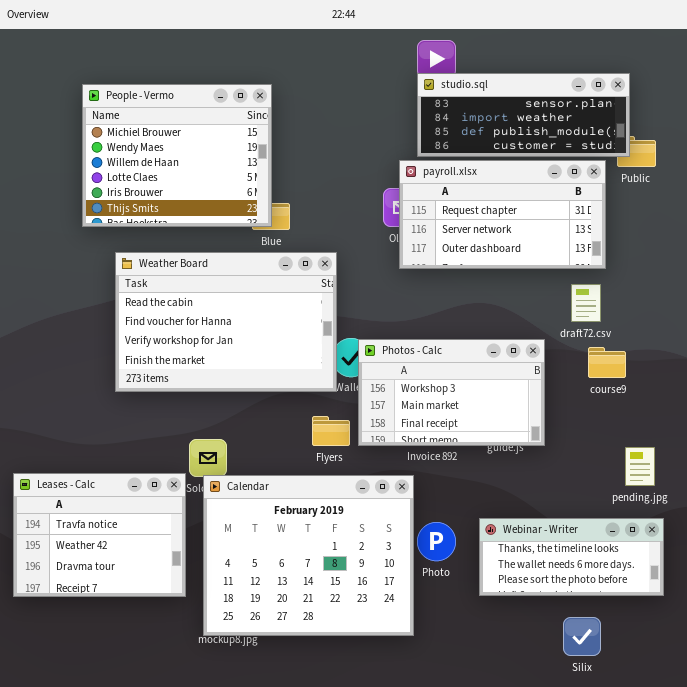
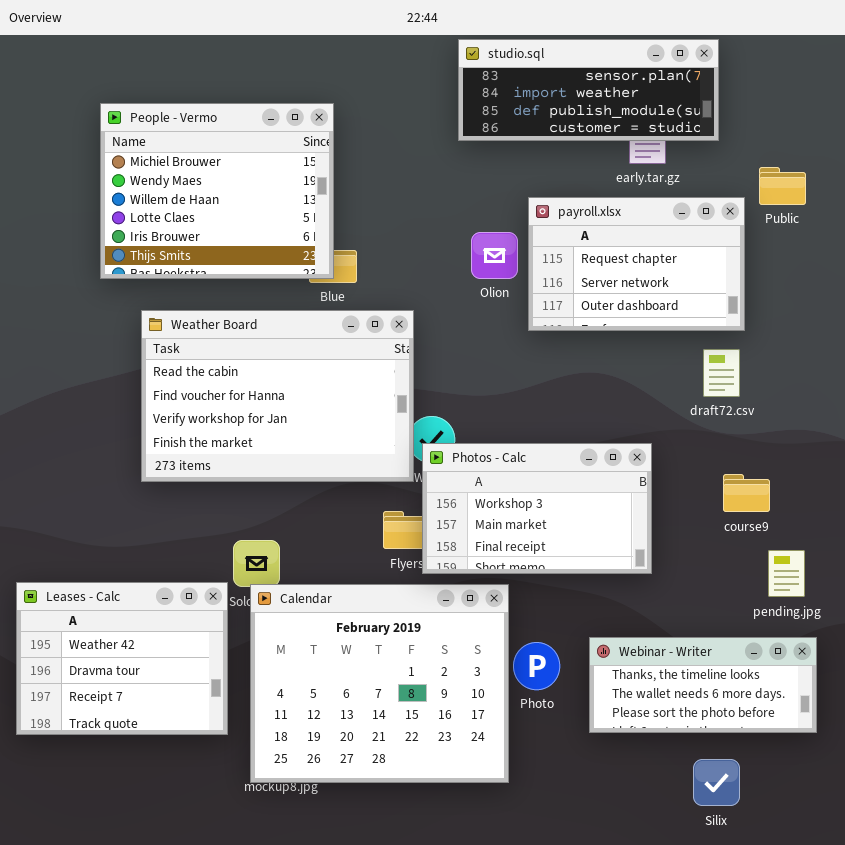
studio.sql: [417,73,630,157] -> [458,39,719,141], moved
payroll.xlsx: [399,160,606,269] -> [528,197,745,331], resized
Photos - Calc: [358,339,545,446] -> [422,443,652,574], moved
course9: [588,347,626,378] -> [723,474,770,512], moved
Leases - Calc: [13,473,186,597] -> [16,582,228,735], scrolled down 1 row

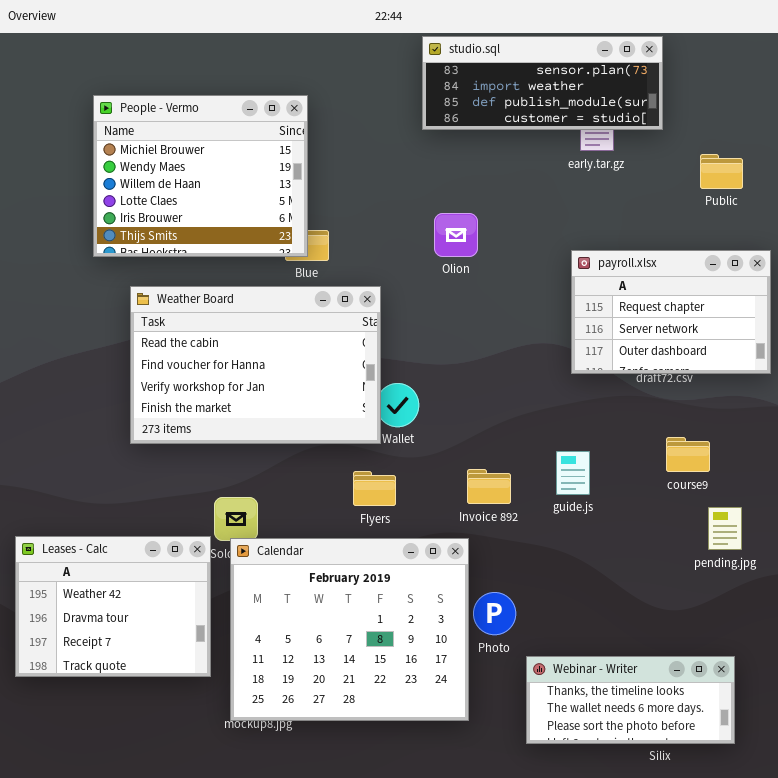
payroll.xlsx: [528,197,745,331] -> [571,250,771,374], moved
Photos - Calc: [422,443,652,574] -> none, closed
Webinar - Writer: [589,637,817,733] -> [526,656,735,744], moved

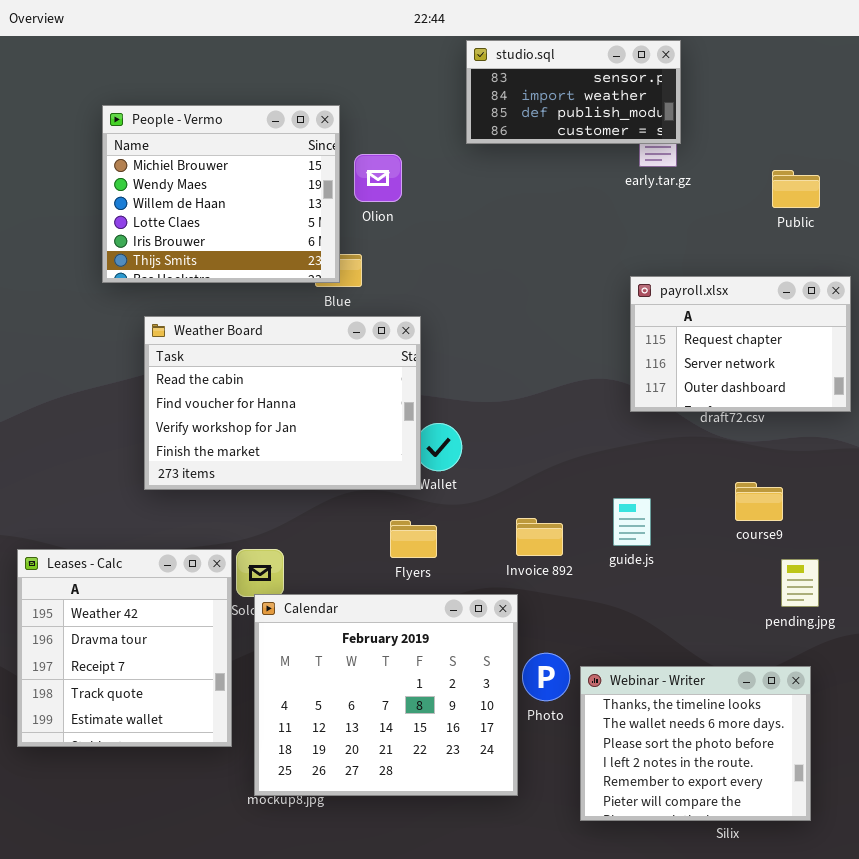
studio.sql: [422,36,663,130] -> [466,40,681,144], resized
Olion: [434,213,478,257] -> [354,154,402,202], moved
Leases - Calc: [15,536,211,677] -> [17,549,232,747], resized
Webinar - Writer: [526,656,735,744] -> [580,666,811,821], resized

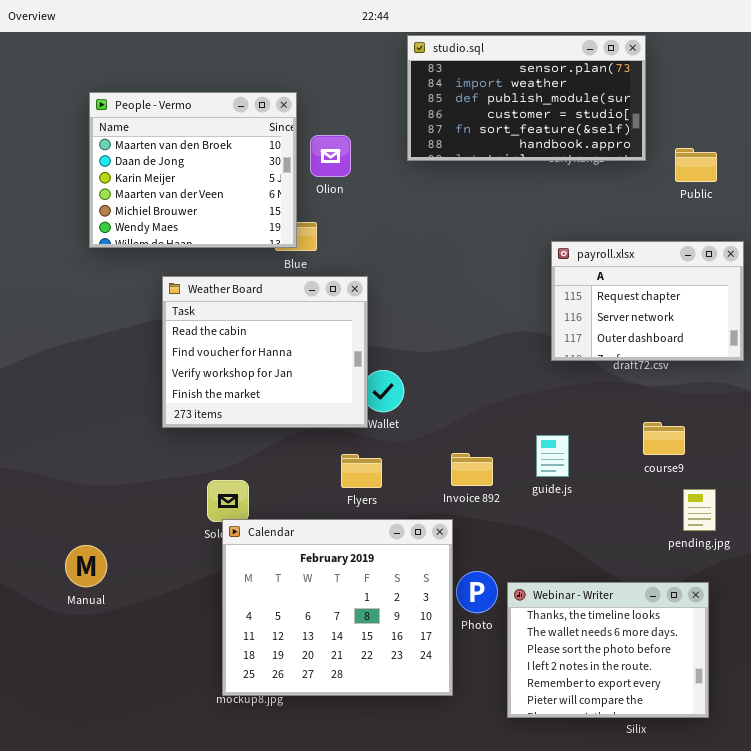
studio.sql: [466,40,681,144] -> [407,35,646,161], resized
People - Vermo: [102,105,340,283] -> [89,92,297,248], scrolled up 4 rows
Weather Board: [144,316,421,490] -> [162,276,368,428], resized
Leases - Calc: [17,549,232,747] -> none, closed

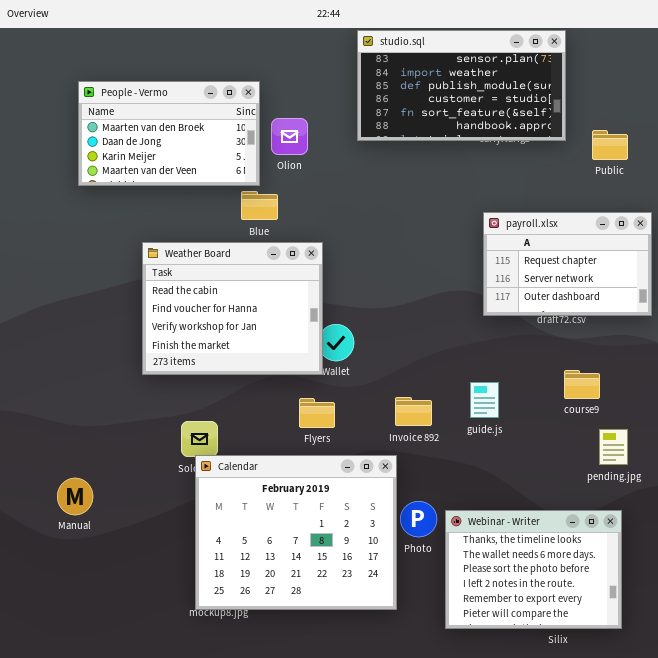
People - Vermo: [89,92,297,248] -> [78,81,260,186], resized

